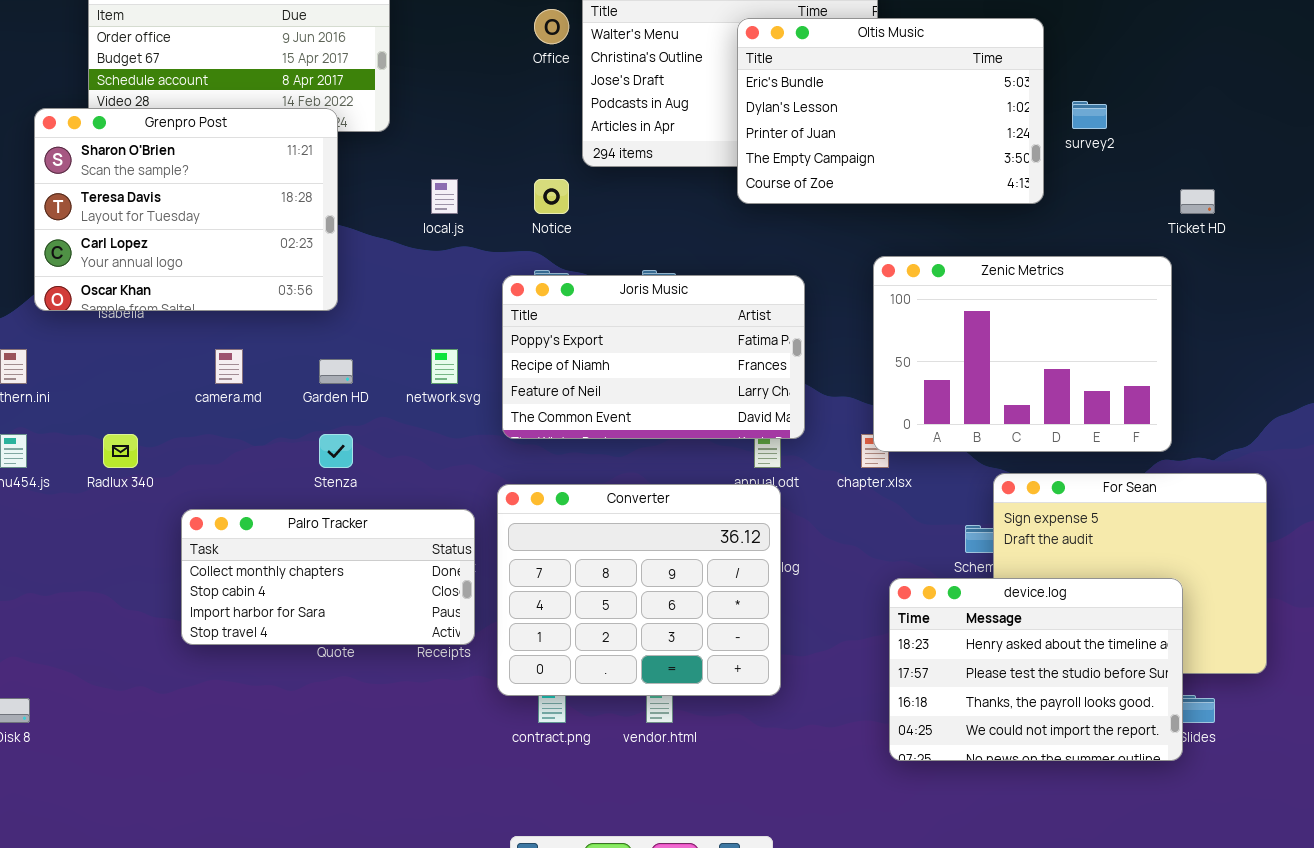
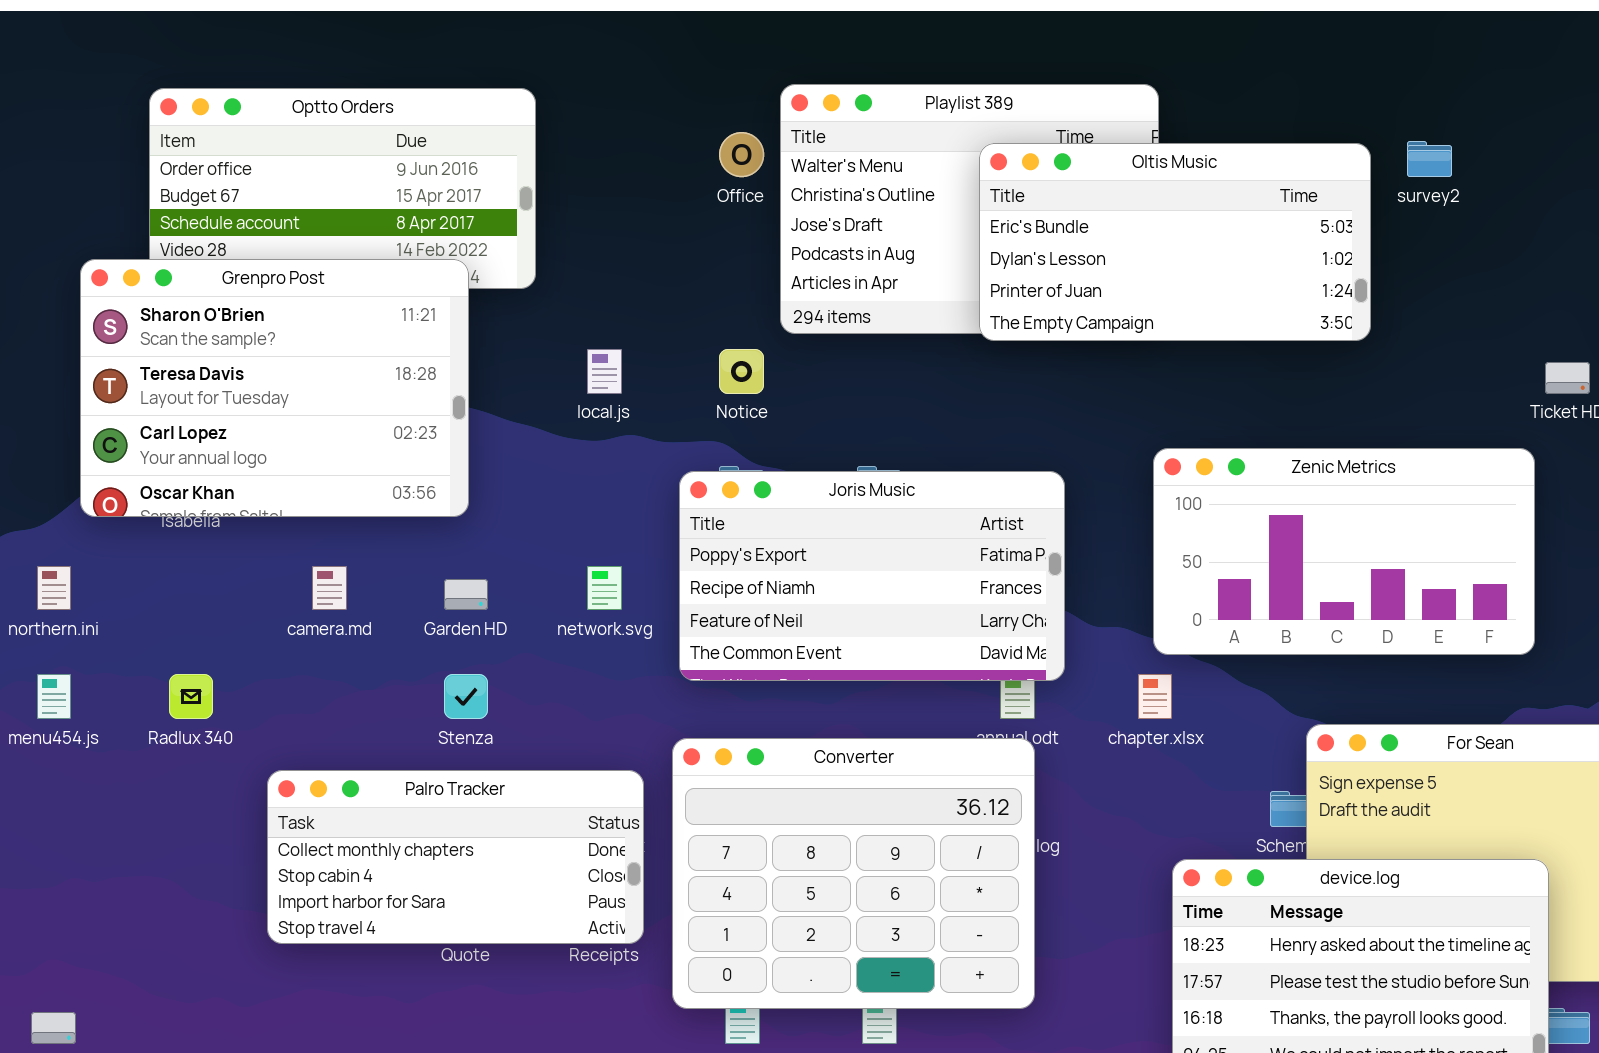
Oltis Music: [737,18,1044,204] -> [979,143,1371,341], resized
survey2: [1072,101,1107,129] -> [1407,141,1452,177], moved
Zenic Metrics: [873,256,1172,452] -> [1153,448,1535,655], resized

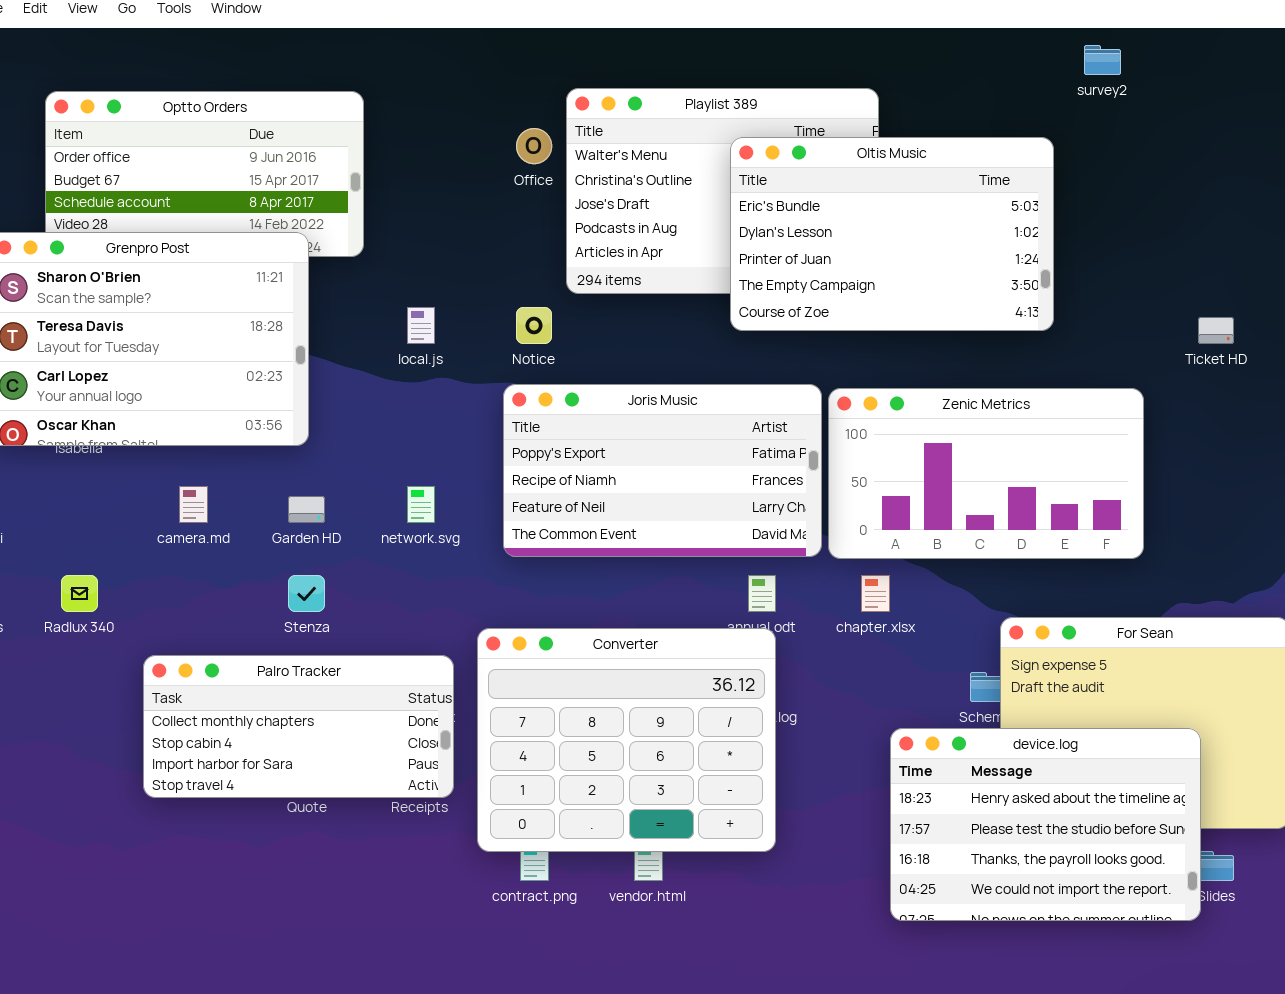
survey2: [1407,141,1452,177] -> [1084,45,1121,75], moved
Oltis Music: [979,143,1371,341] -> [730,137,1054,331], resized
Zenic Metrics: [1153,448,1535,655] -> [828,388,1144,559], moved
Joris Music: [679,471,1065,681] -> [503,384,822,557], moved

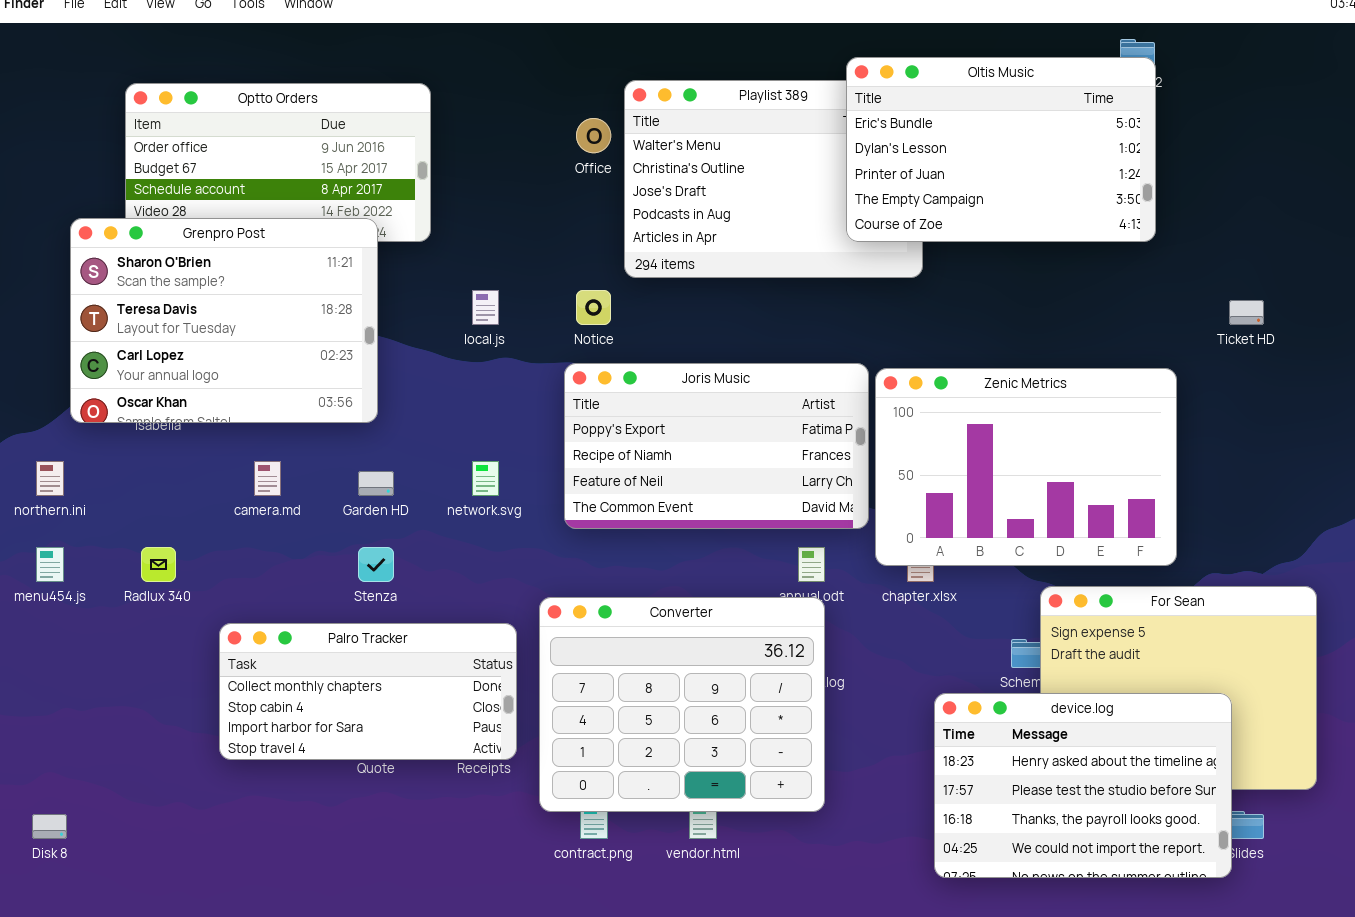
Oltis Music: [730,137,1054,331] -> [846,57,1156,242], moved
Zenic Metrics: [828,388,1144,559] -> [875,368,1177,566], resized

